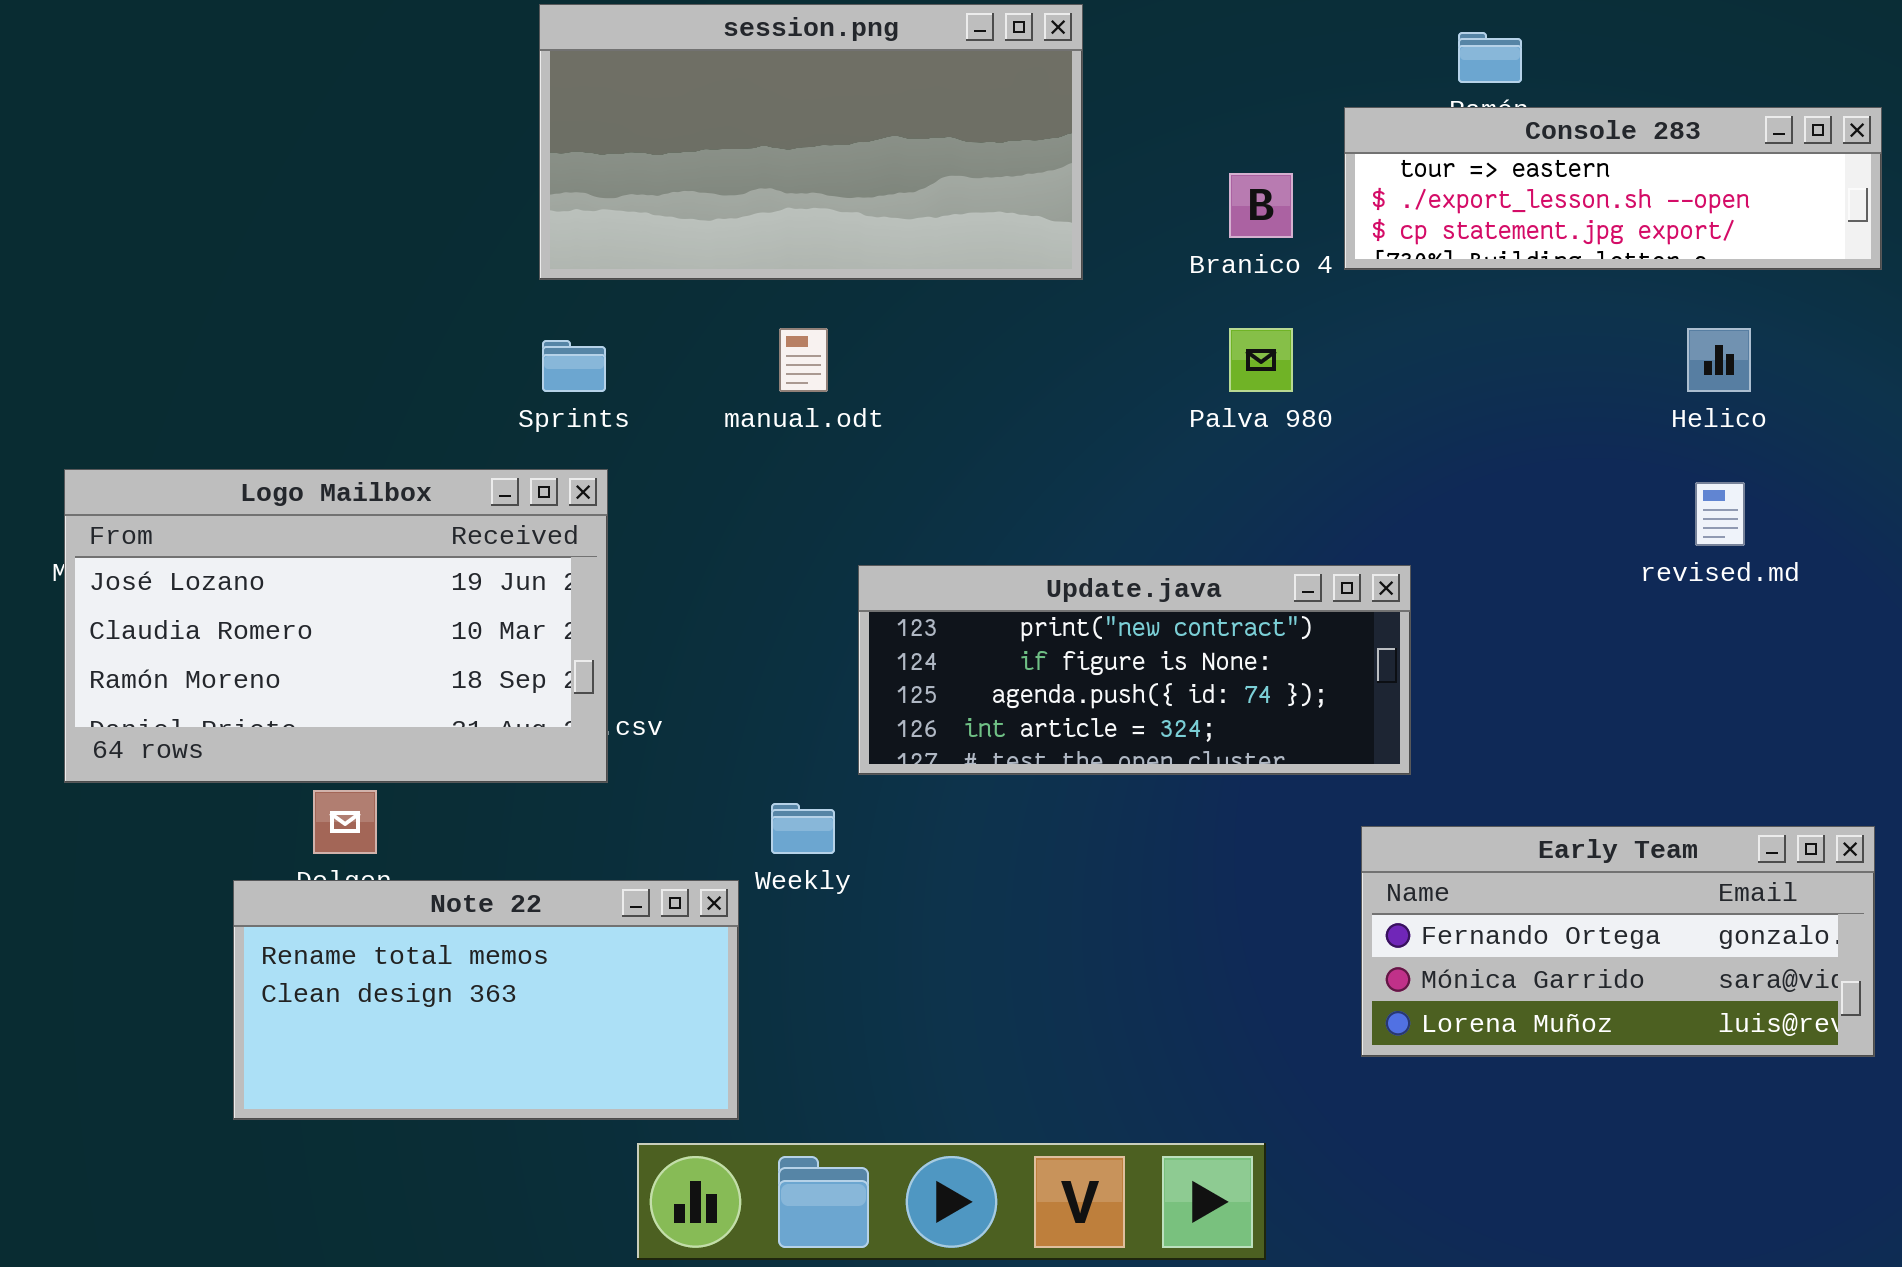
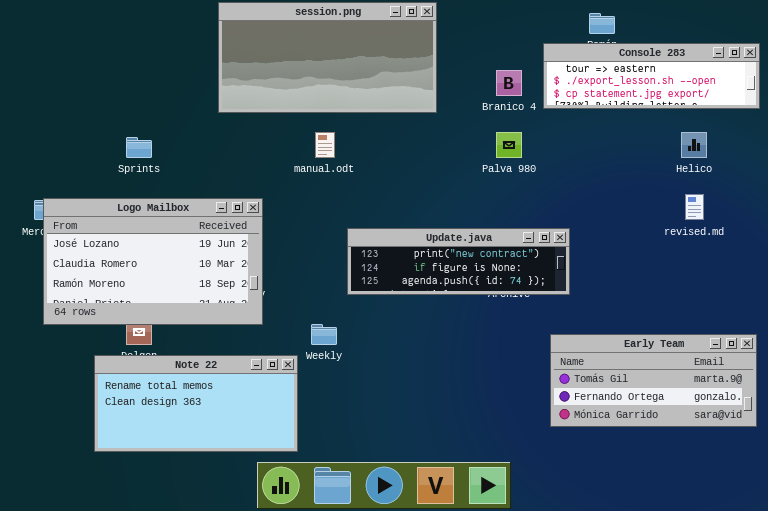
Sprints: [542,340,606,392] -> [126,137,152,158], moved
Logo Mailbox: [64,469,608,783] -> [43,198,263,325], moved
Update.java: [858,565,1411,775] -> [347,228,570,295], resized
Early Team: [1361,826,1875,1057] -> [550,334,757,427], scrolled up 1 row

